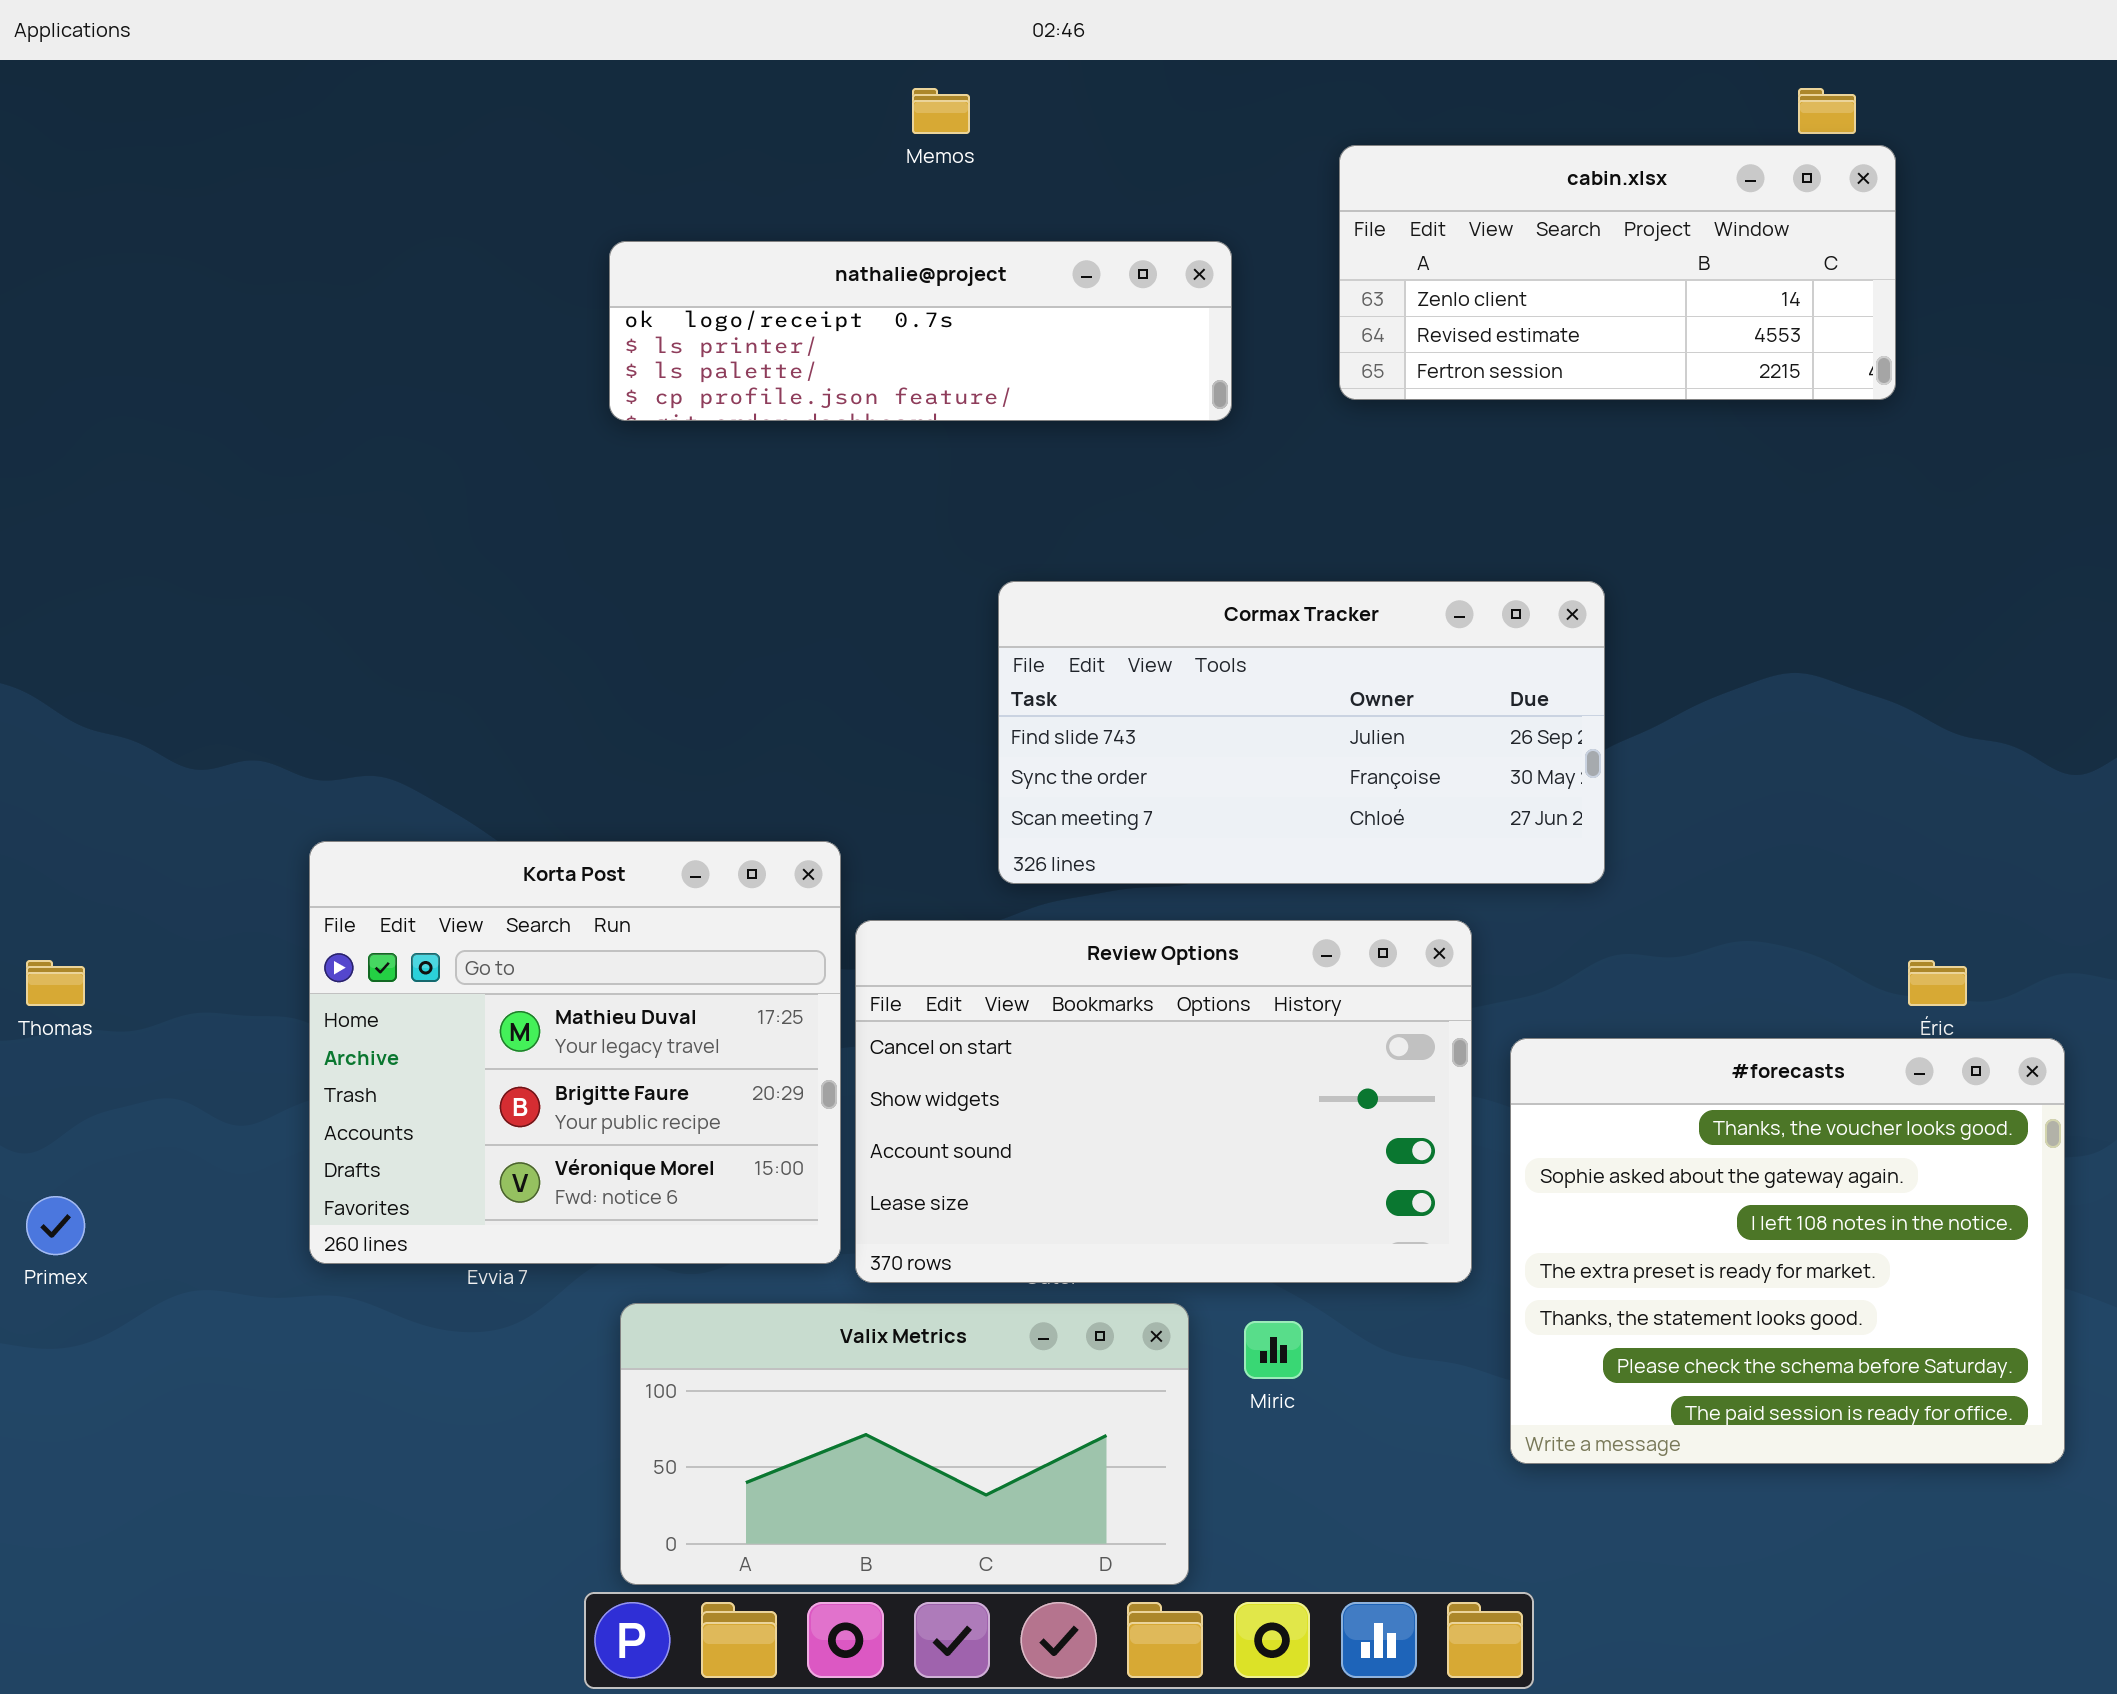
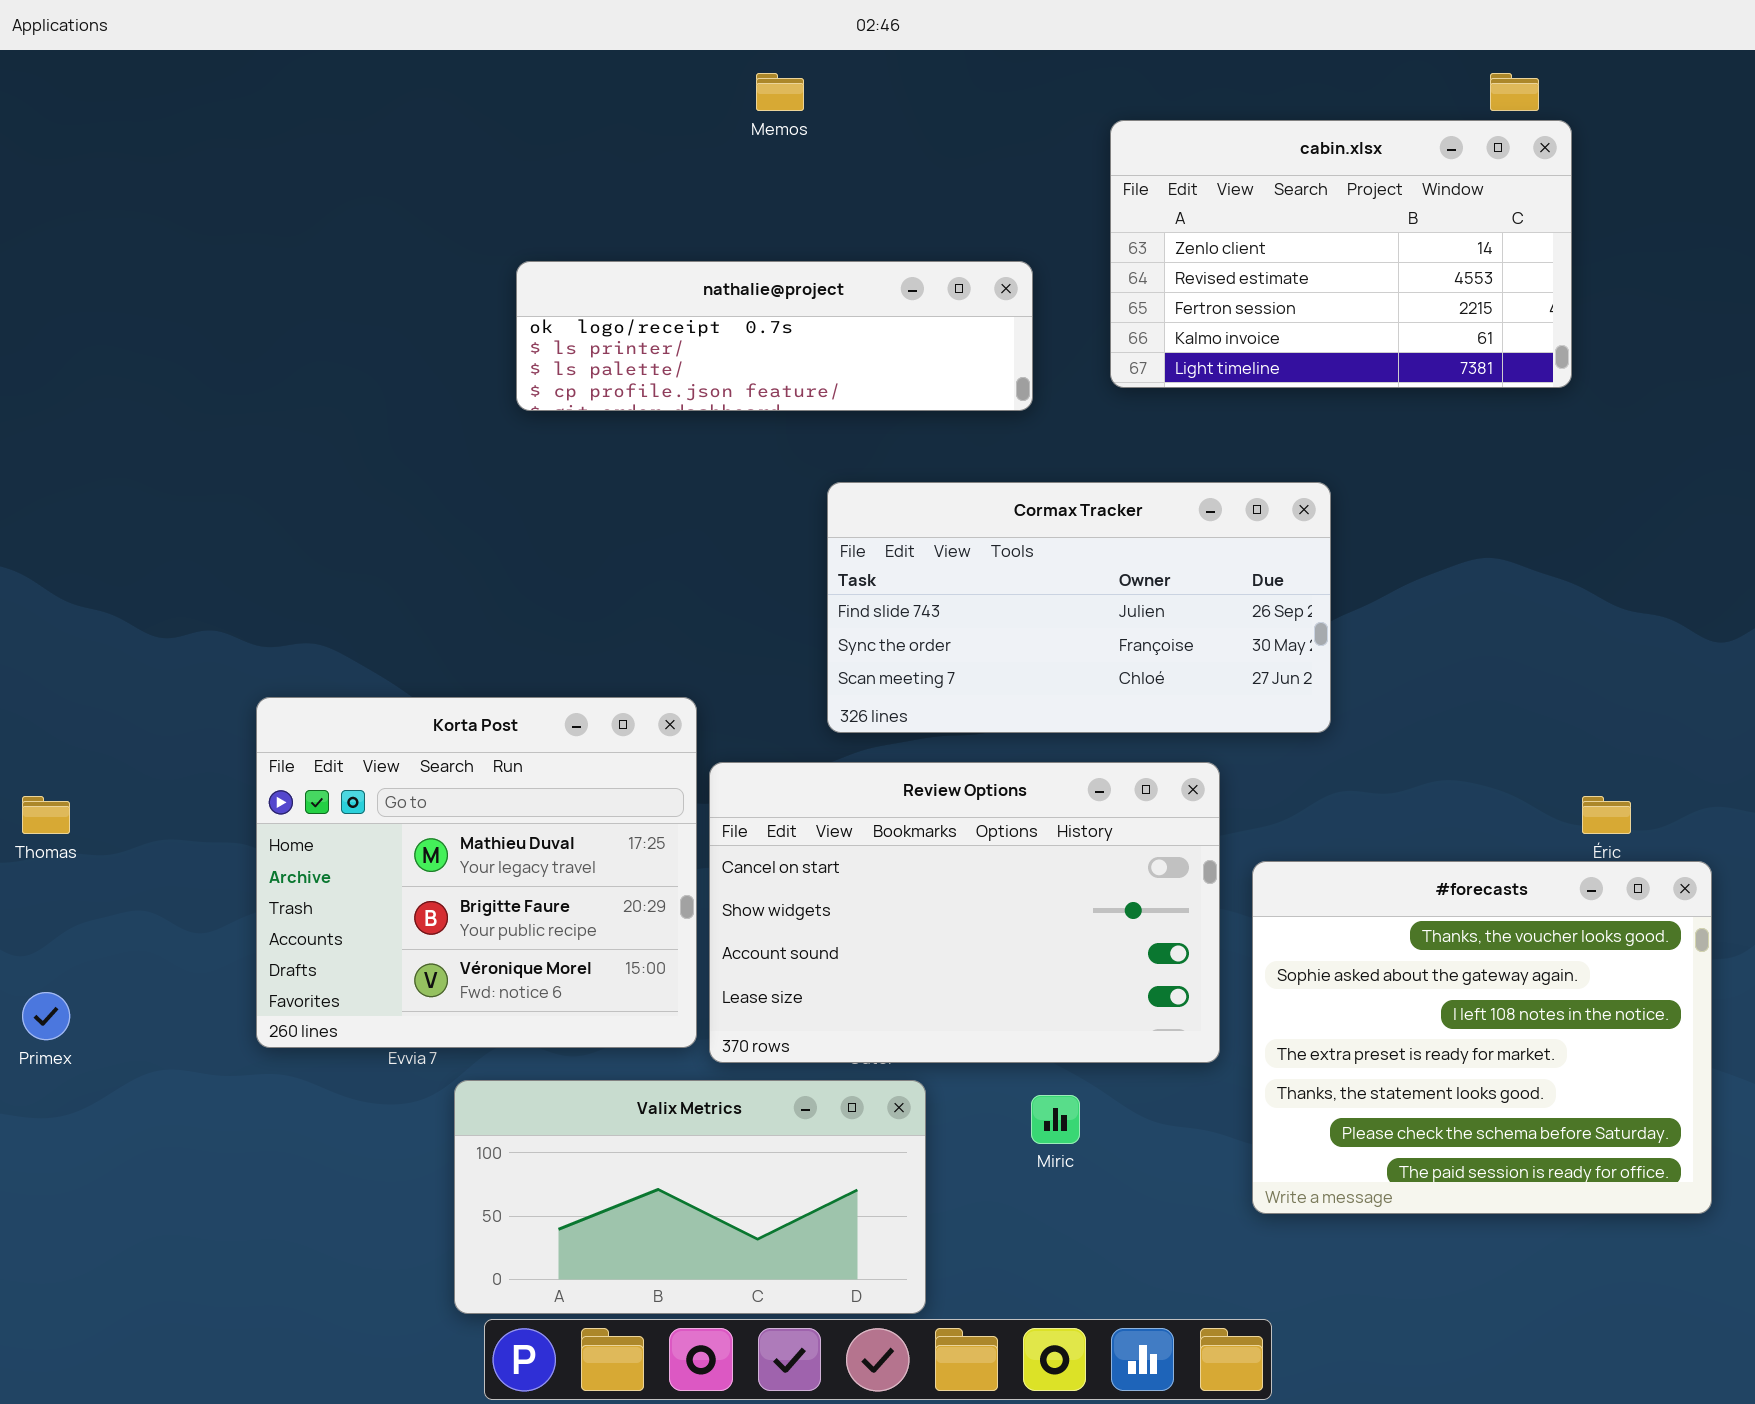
cabin.xlsx: [1339,145,1896,400] -> [1110,120,1572,388], resized
nathalie@project: [609,241,1232,421] -> [516,261,1033,411], moved
Valix Metrics: [620,1303,1189,1585] -> [454,1080,926,1314], moved

